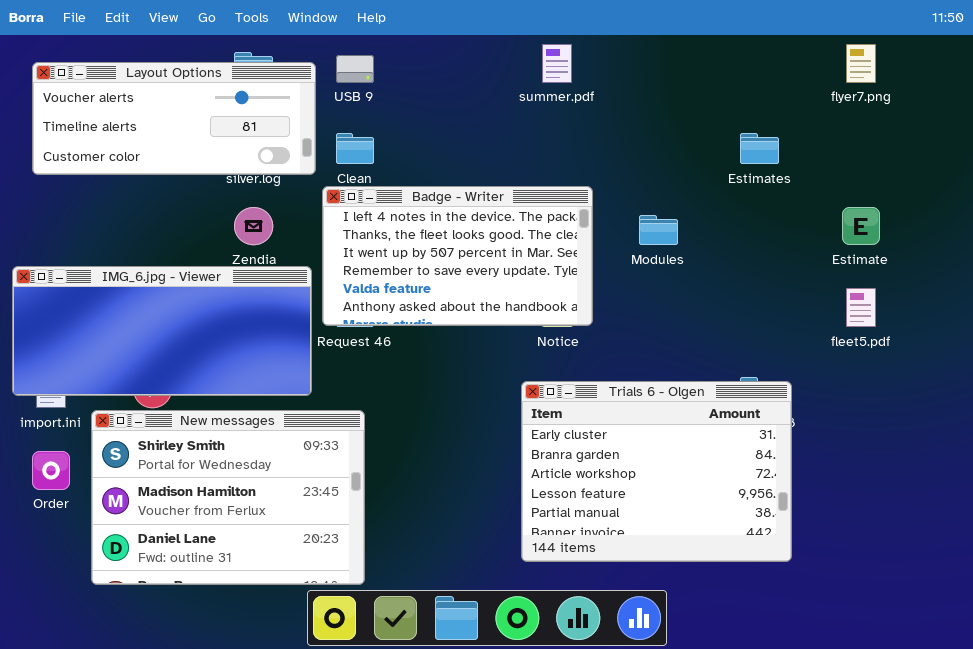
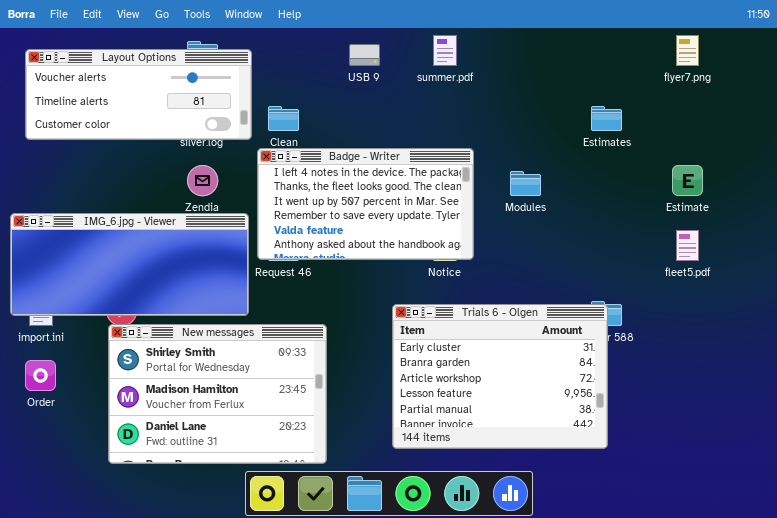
USB 9: [336,55,374,83] -> [349,44,380,66], moved
Trials 6 - Olgen: [521,381,792,562] -> [392,304,608,449], moved
New messages: [91,410,365,585] -> [108,324,327,464], moved

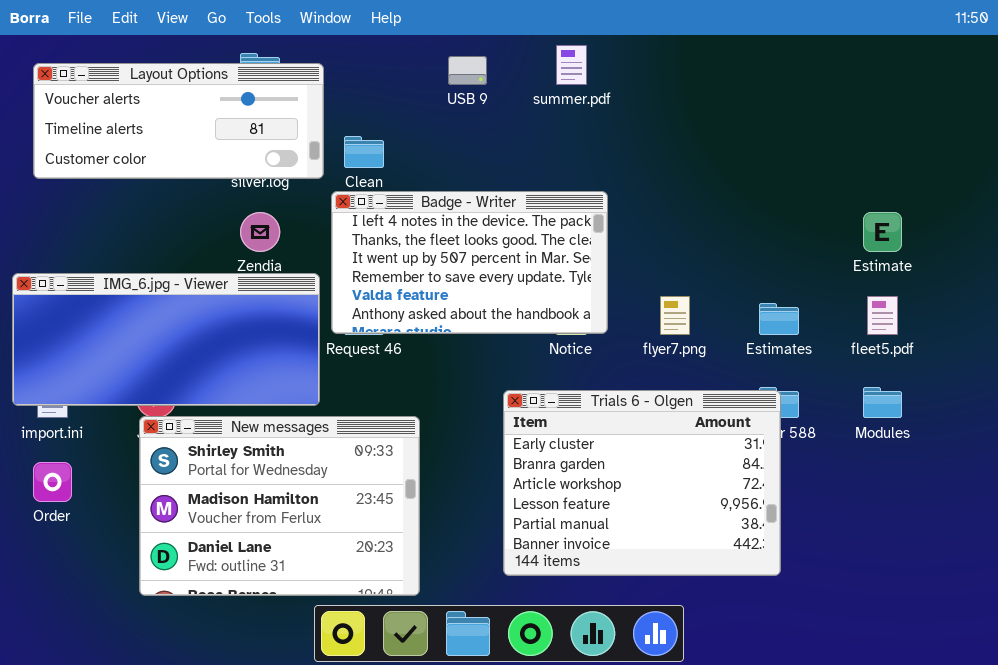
flyer7.png: [676,35,699,66] -> [660,296,690,335], moved
Estimates: [591,106,622,131] -> [759,303,799,335], moved
Modules: [510,171,541,196] -> [863,387,902,418], moved

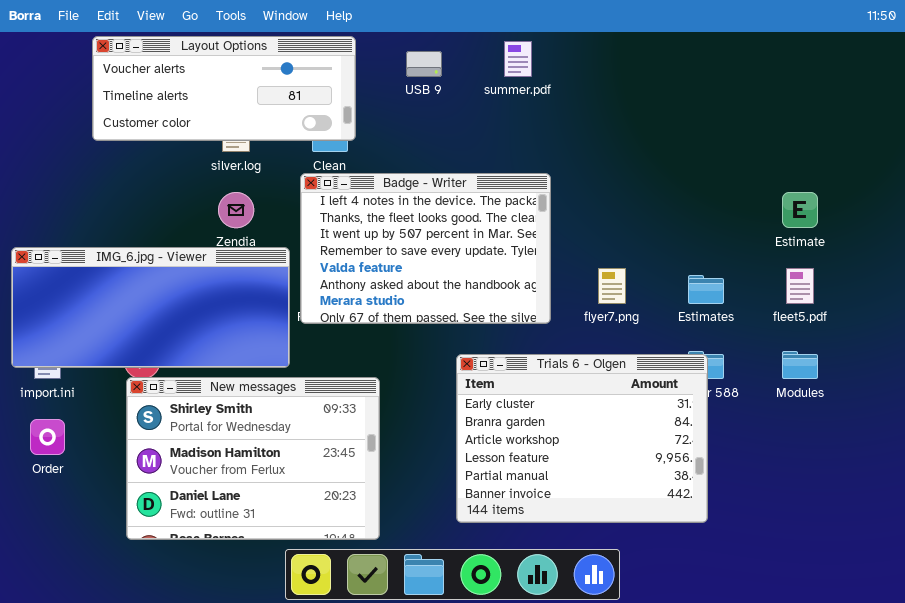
Layout Options: [33,63,324,179] -> [92,36,356,141], moved
Badge - Writer: [331,191,608,334] -> [300,173,551,324], resized

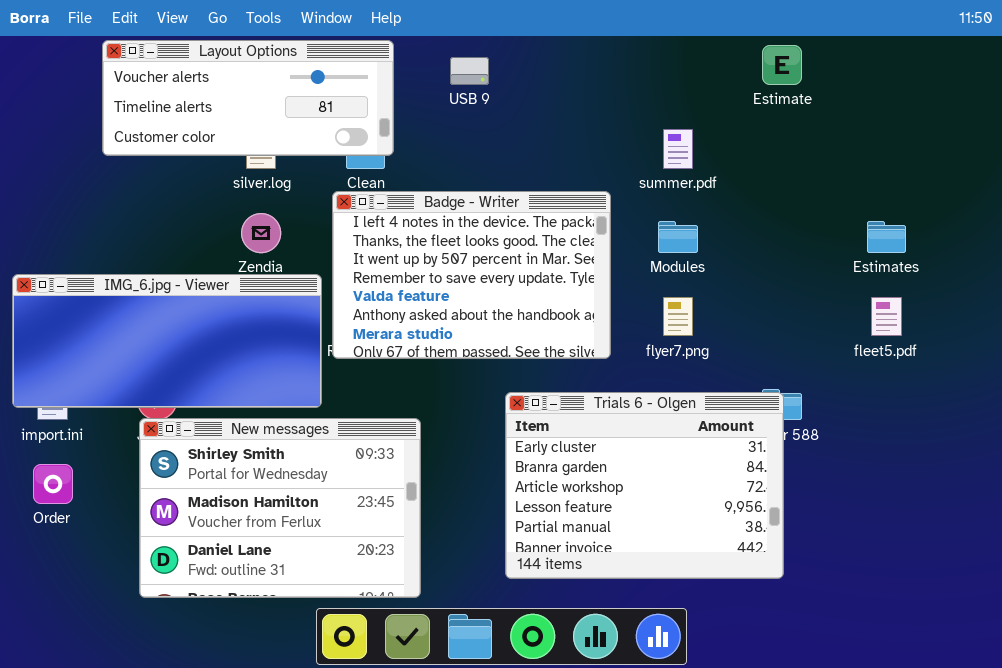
summer.pdf: [504,41,532,77] -> [663,129,693,169], moved
Estimate: [782,192,818,228] -> [762,45,802,85], moved
Estimates: [688,275,724,304] -> [867,221,906,253], moved
Modules: [782,351,818,379] -> [658,221,698,253], moved

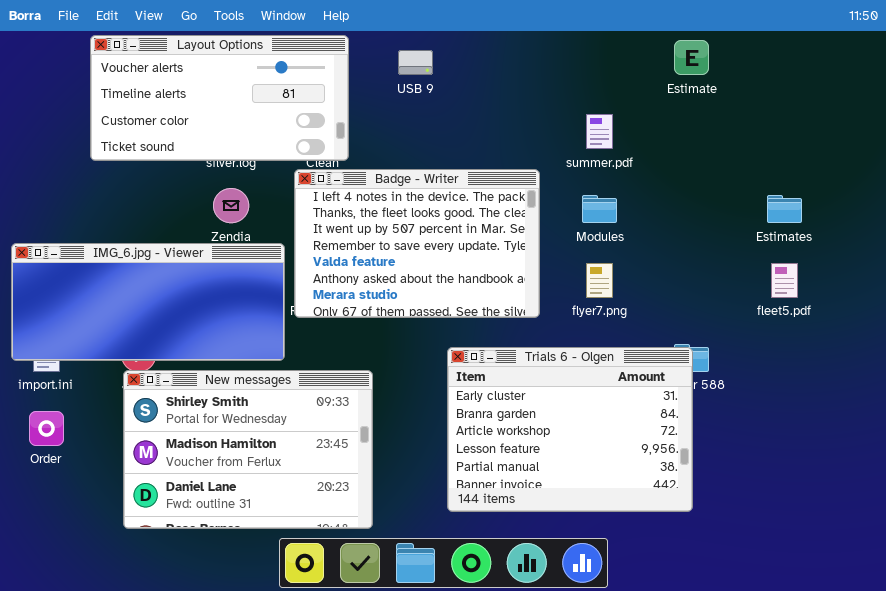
Layout Options: [102,40,394,156] -> [90,35,349,161], resized

